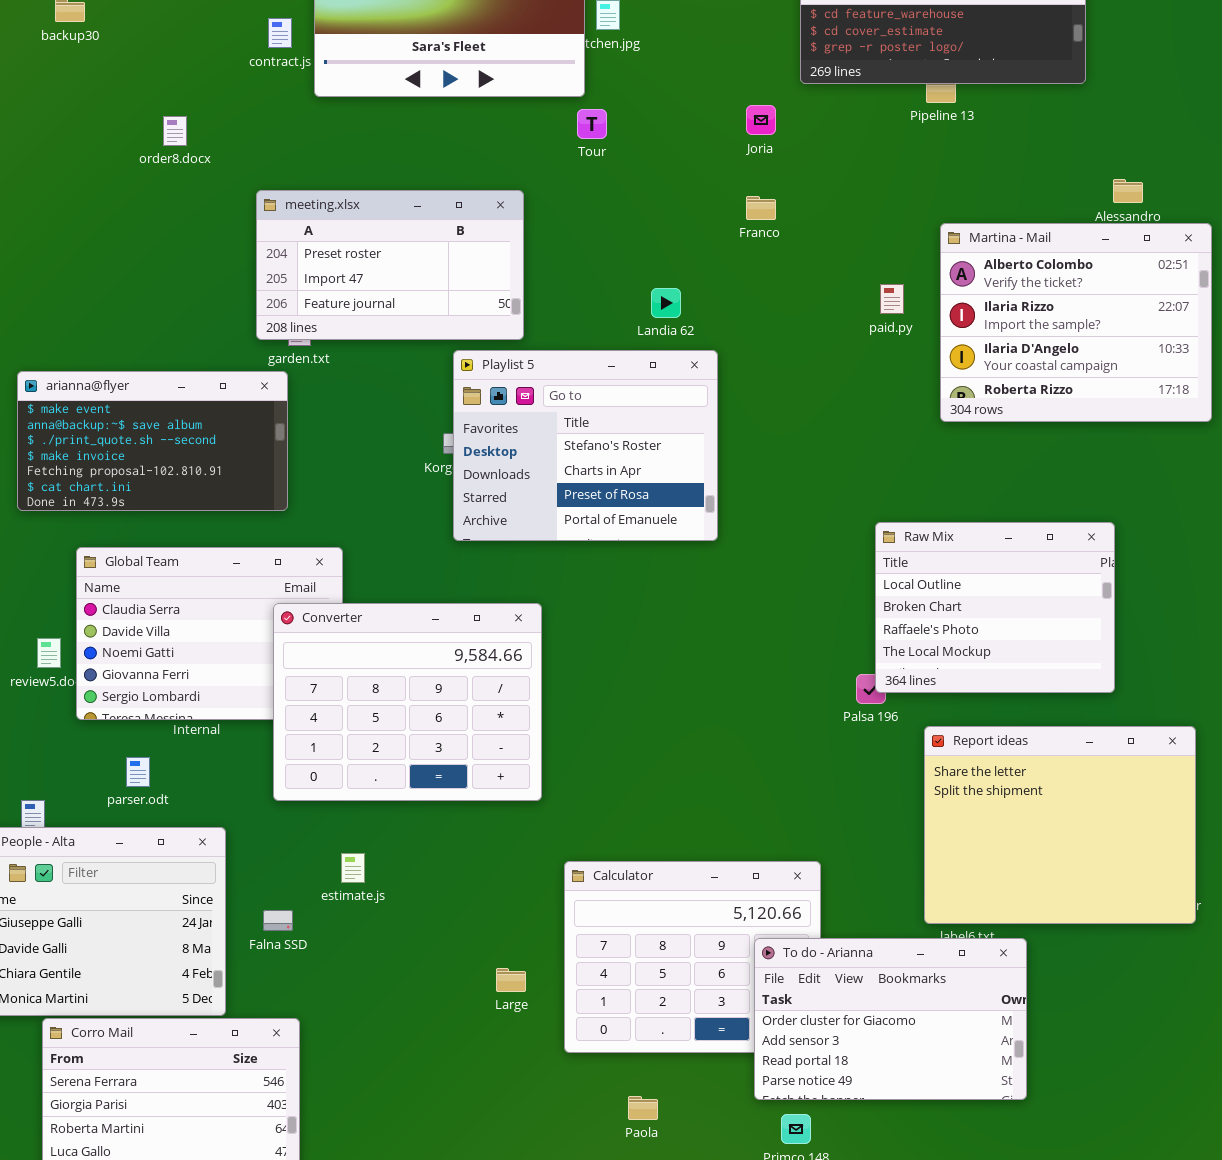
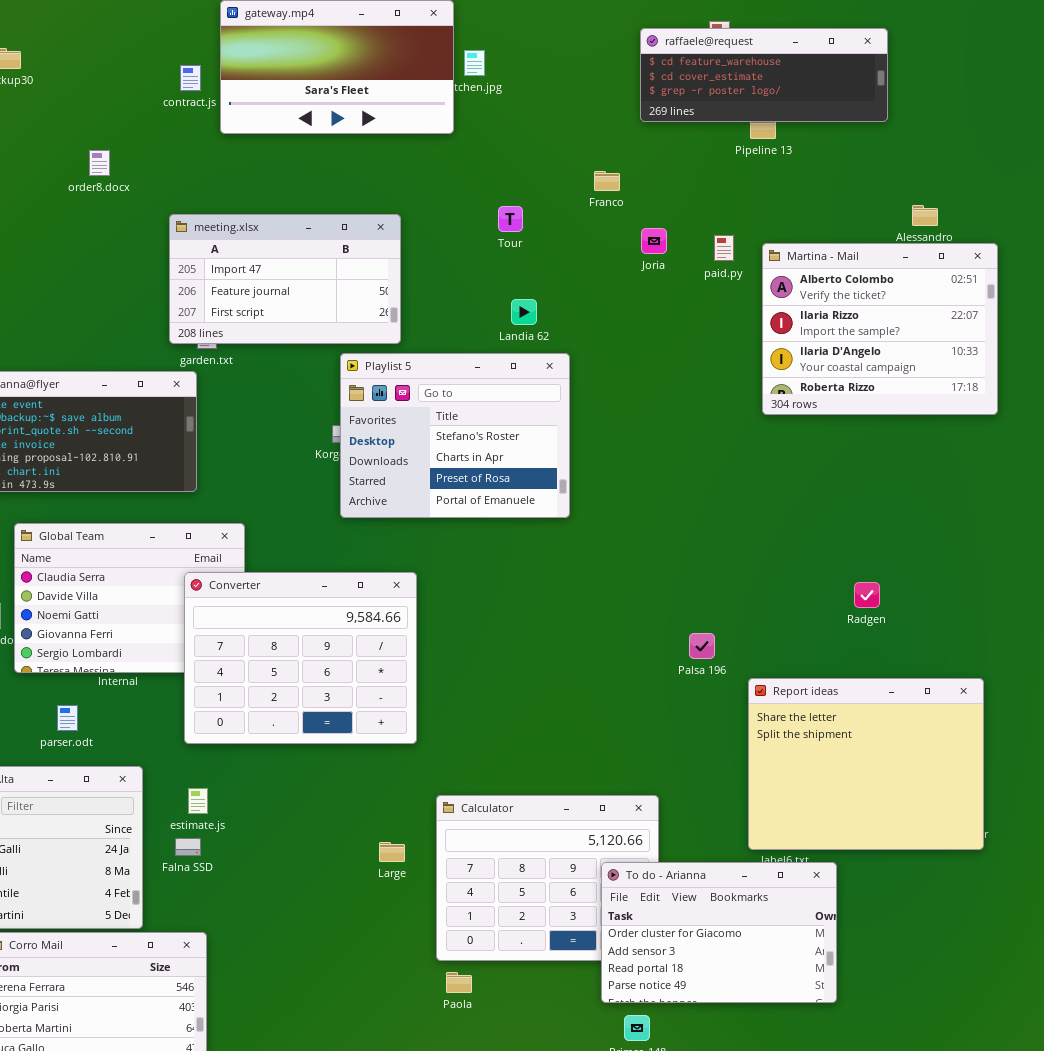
Joria: [746,105,776,135] -> [641,228,667,254], moved
Tour: [577,109,607,139] -> [498,206,523,232], moved
meeting.xlsx: [256,190,524,340] -> [169,214,401,344], scrolled down 1 row
Franco: [746,196,776,220] -> [594,171,620,191], moved
paid.py: [880,284,904,314] -> [714,235,734,261], moved
Raw Mix: [875,522,1115,693] -> none, closed
estimate.js: [341,853,365,883] -> [188,788,208,814], moved
Large: [496,968,526,992] -> [379,842,405,862], moved
Paola: [628,1096,658,1120] -> [446,972,472,993], moved

